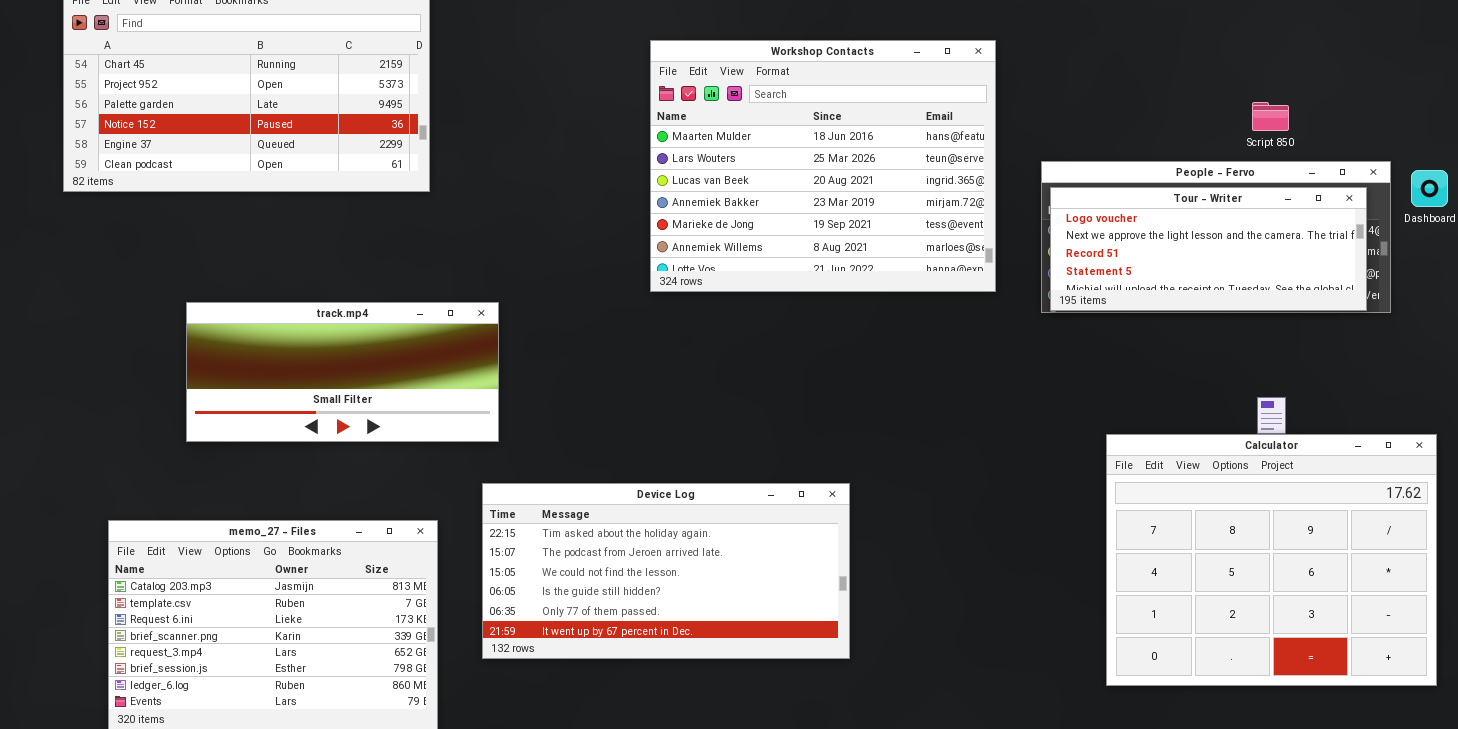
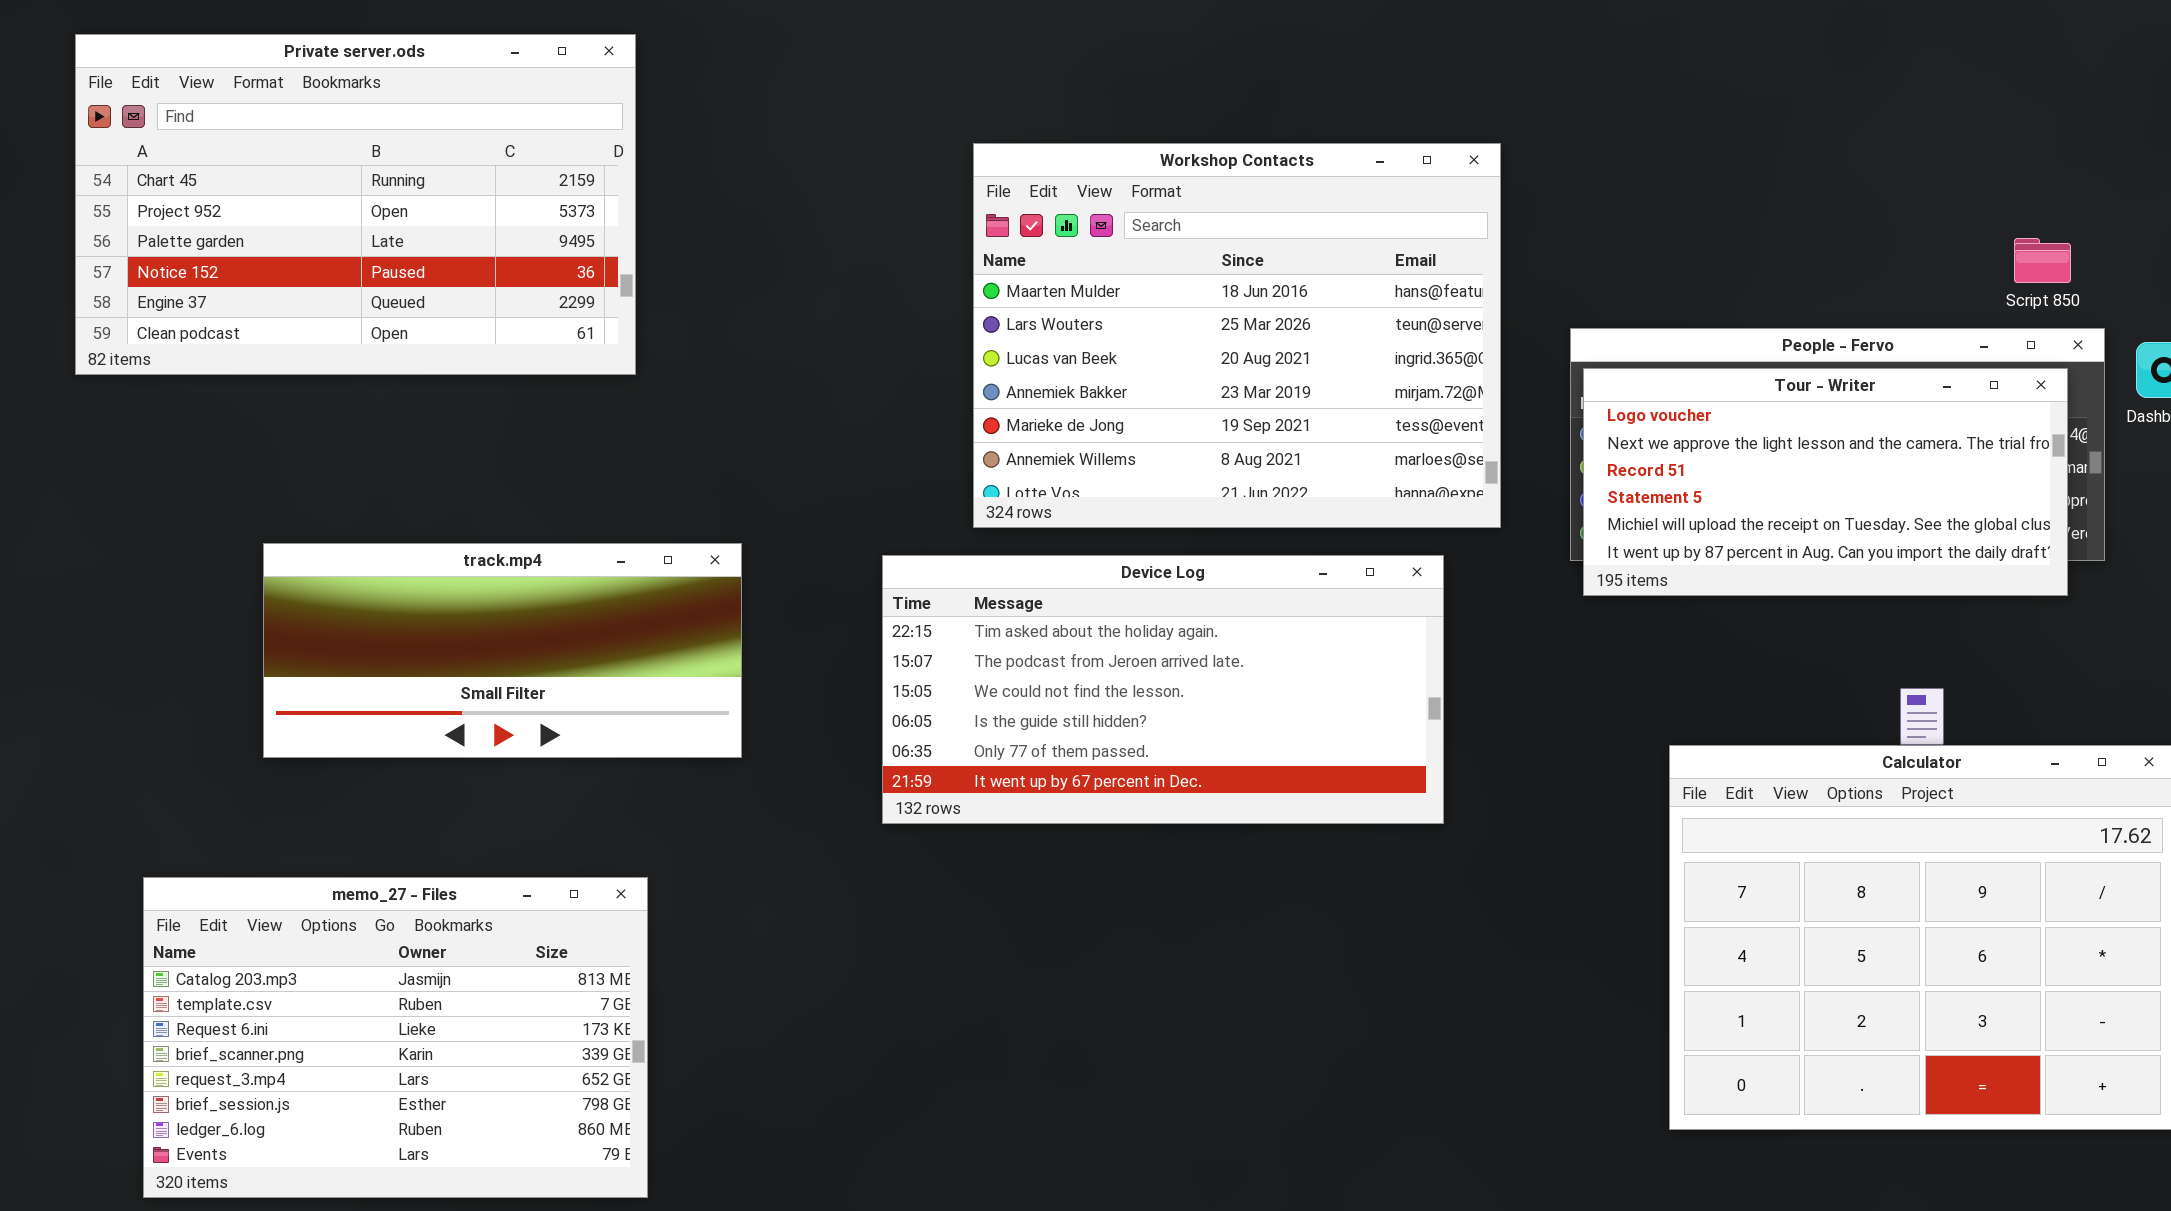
Script 850: [1252,102,1289,131] -> [2014,238,2071,283], moved
Tour - Writer: [1050,187,1367,311] -> [1583,368,2068,596], resized
Device Log: [482,483,850,659] -> [882,555,1444,824], moved

